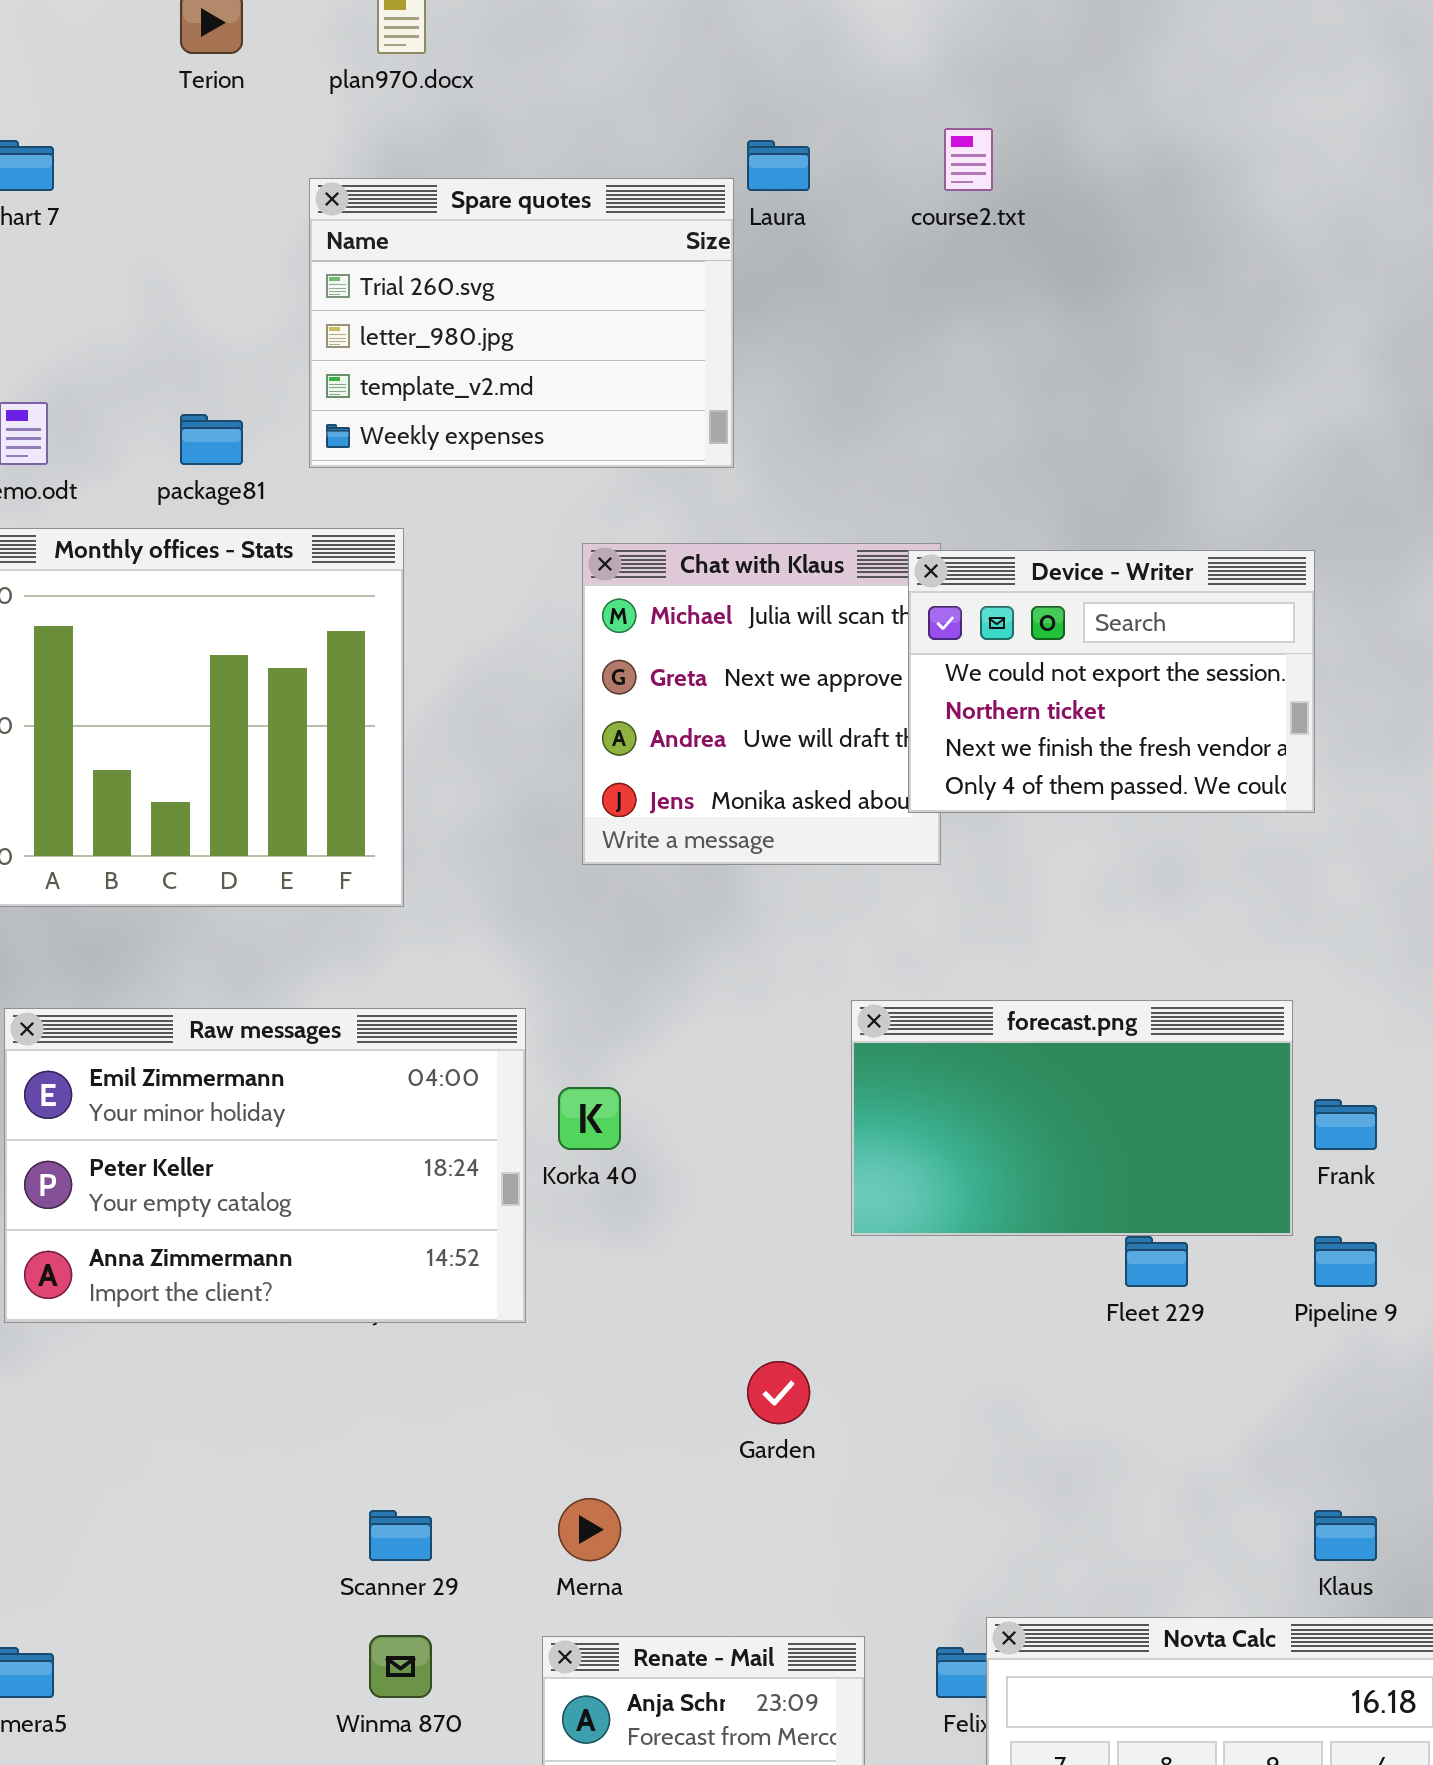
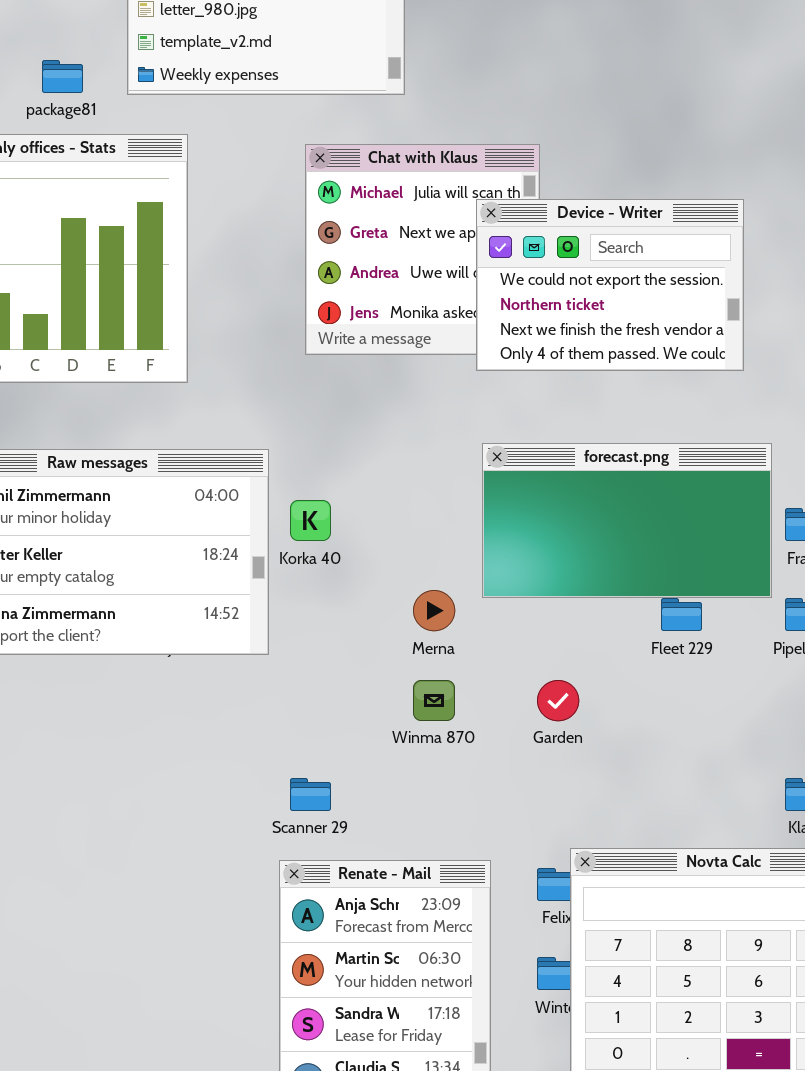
Device - Writer: [908,550,1315,813] -> [476,199,744,371], moved
Garden: [747,1361,810,1424] -> [537,680,579,721], moved
Merna: [558,1498,621,1561] -> [413,590,455,631], moved
Scanner 29: [369,1510,432,1561] -> [290,778,331,811], moved
Winma 870: [369,1635,432,1698] -> [413,680,455,721], moved

